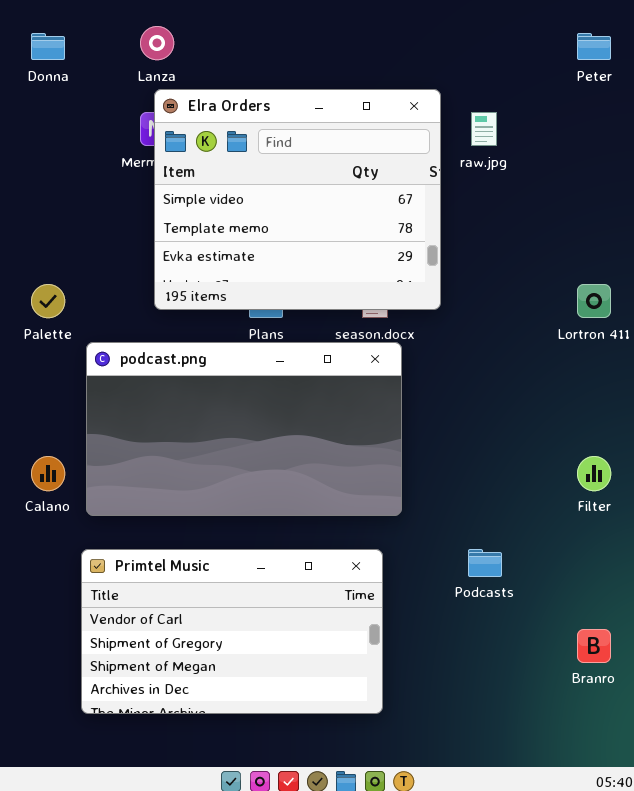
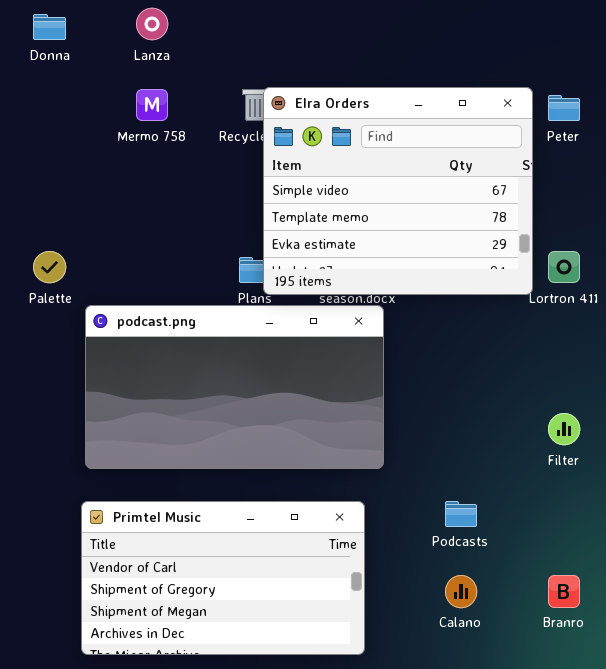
Peter: [577,33,611,60] -> [548,95,580,121], moved
Elra Orders: [154,89,441,310] -> [263,87,533,295], moved
Calano: [31,456,65,491] -> [445,575,477,608], moved

